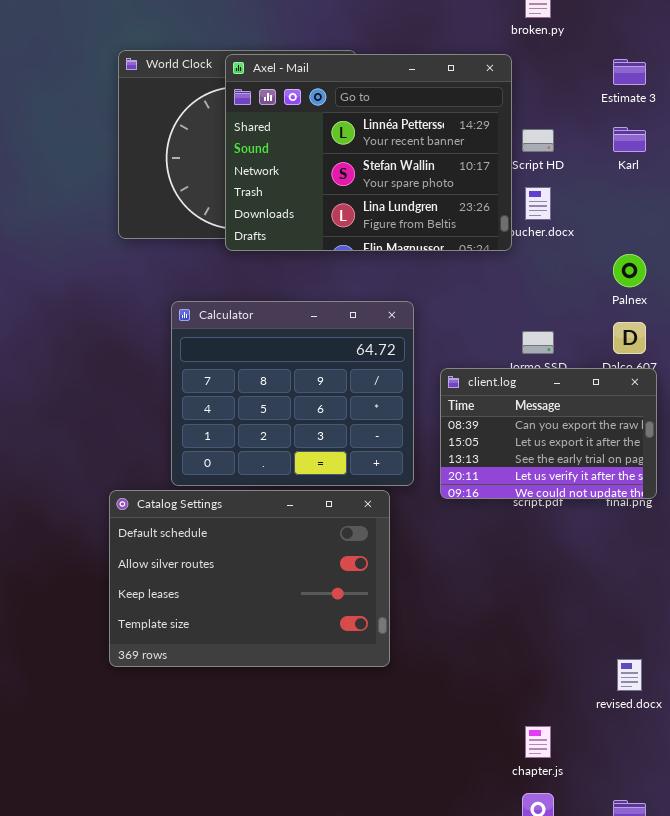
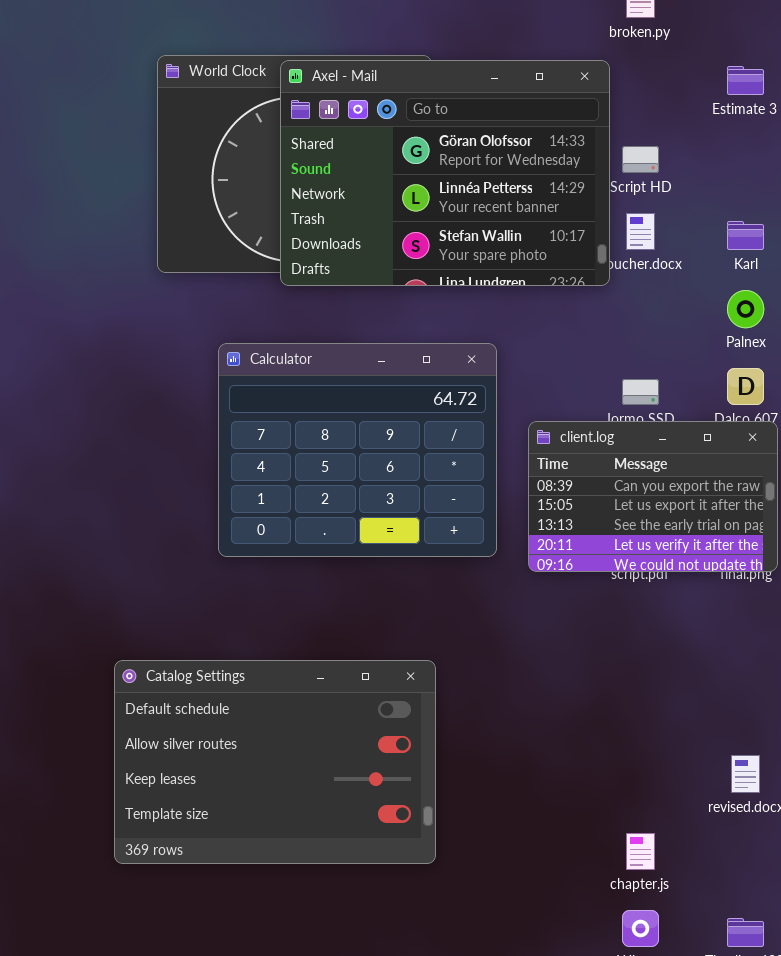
Axel - Mail: [225,54,512,251] -> [280,60,610,286], scrolled up 1 row
Karl: [613,127,646,152] -> [727,221,764,250], moved
Catalog Settings: [109,490,390,667] -> [114,660,436,864], moved

